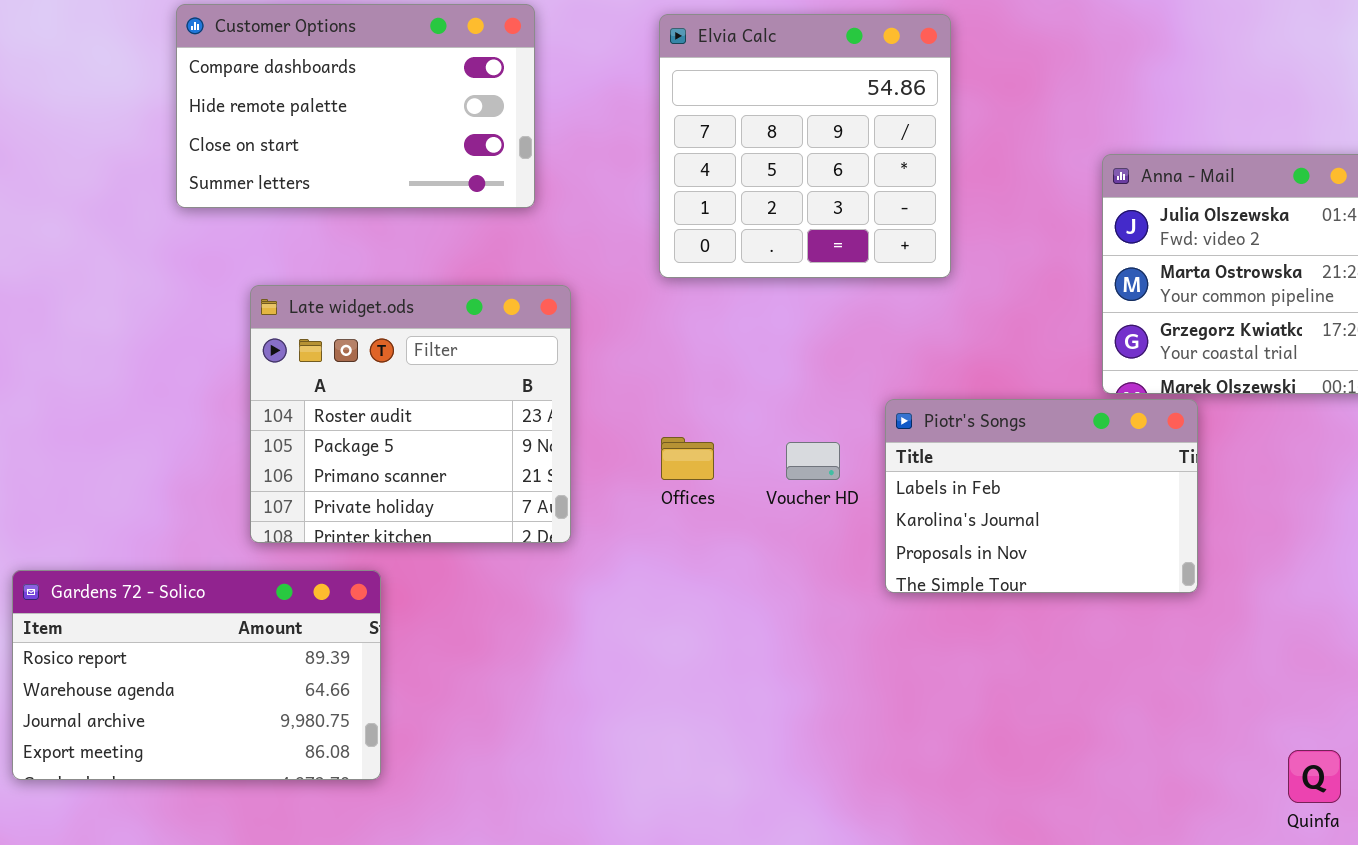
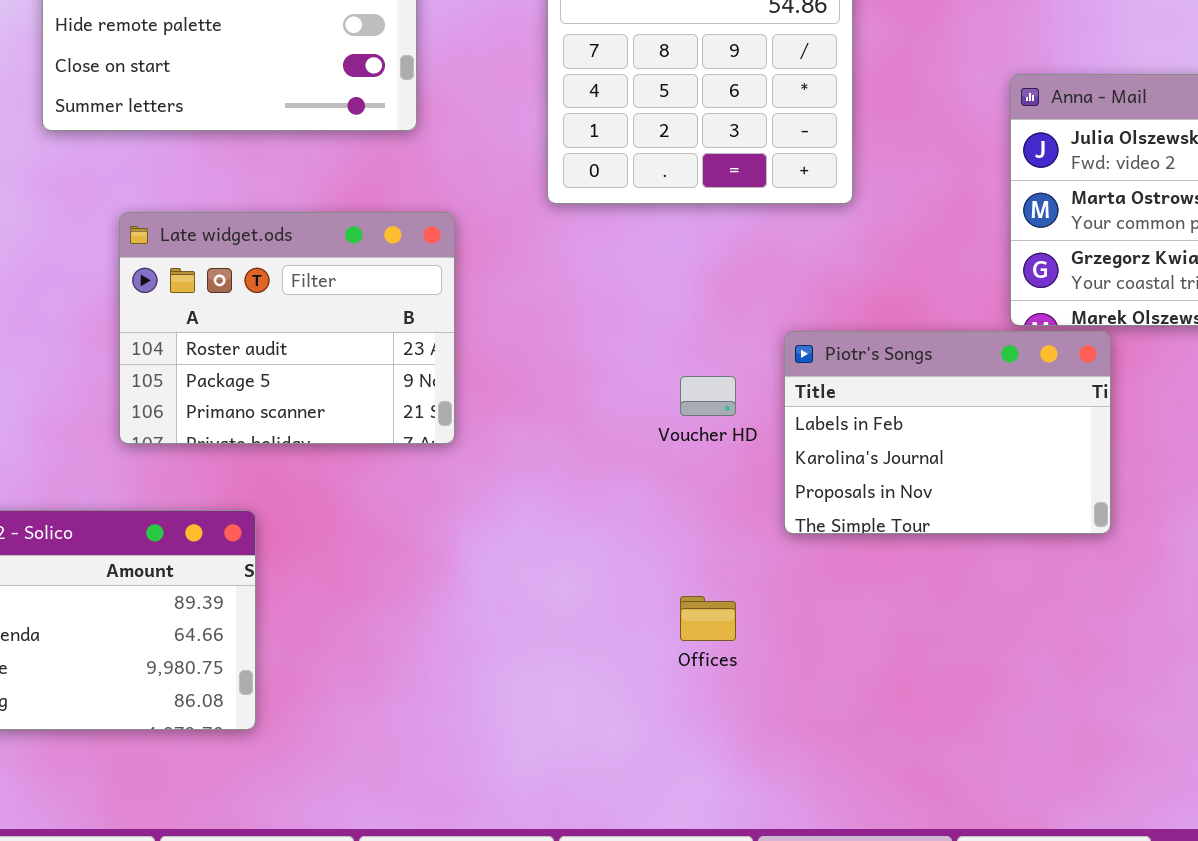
Late widget.ods: [250,285,571,543] -> [119,212,455,444], resized
Offices: [661,437,714,480] -> [680,596,736,641], moved

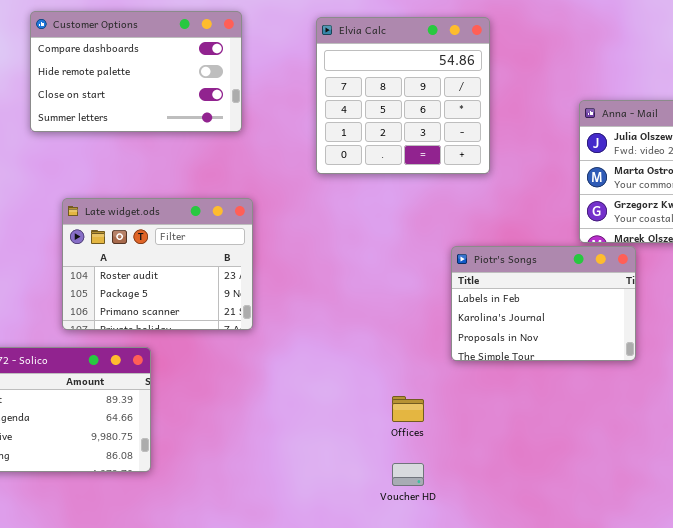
Late widget.ods: [119,212,455,444] -> [62,198,253,330], moved
Voucher HD: [680,376,736,416] -> [392,463,424,486], moved

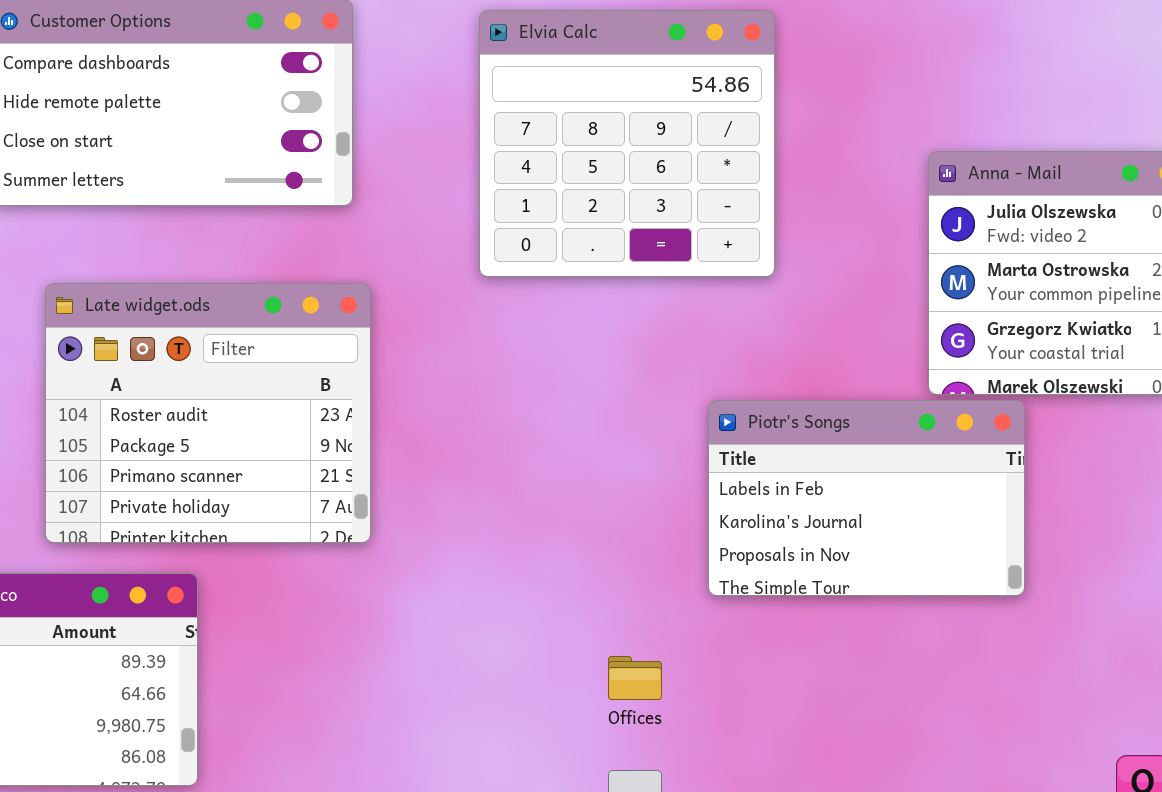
Late widget.ods: [62,198,253,330] -> [45,283,371,543], resized

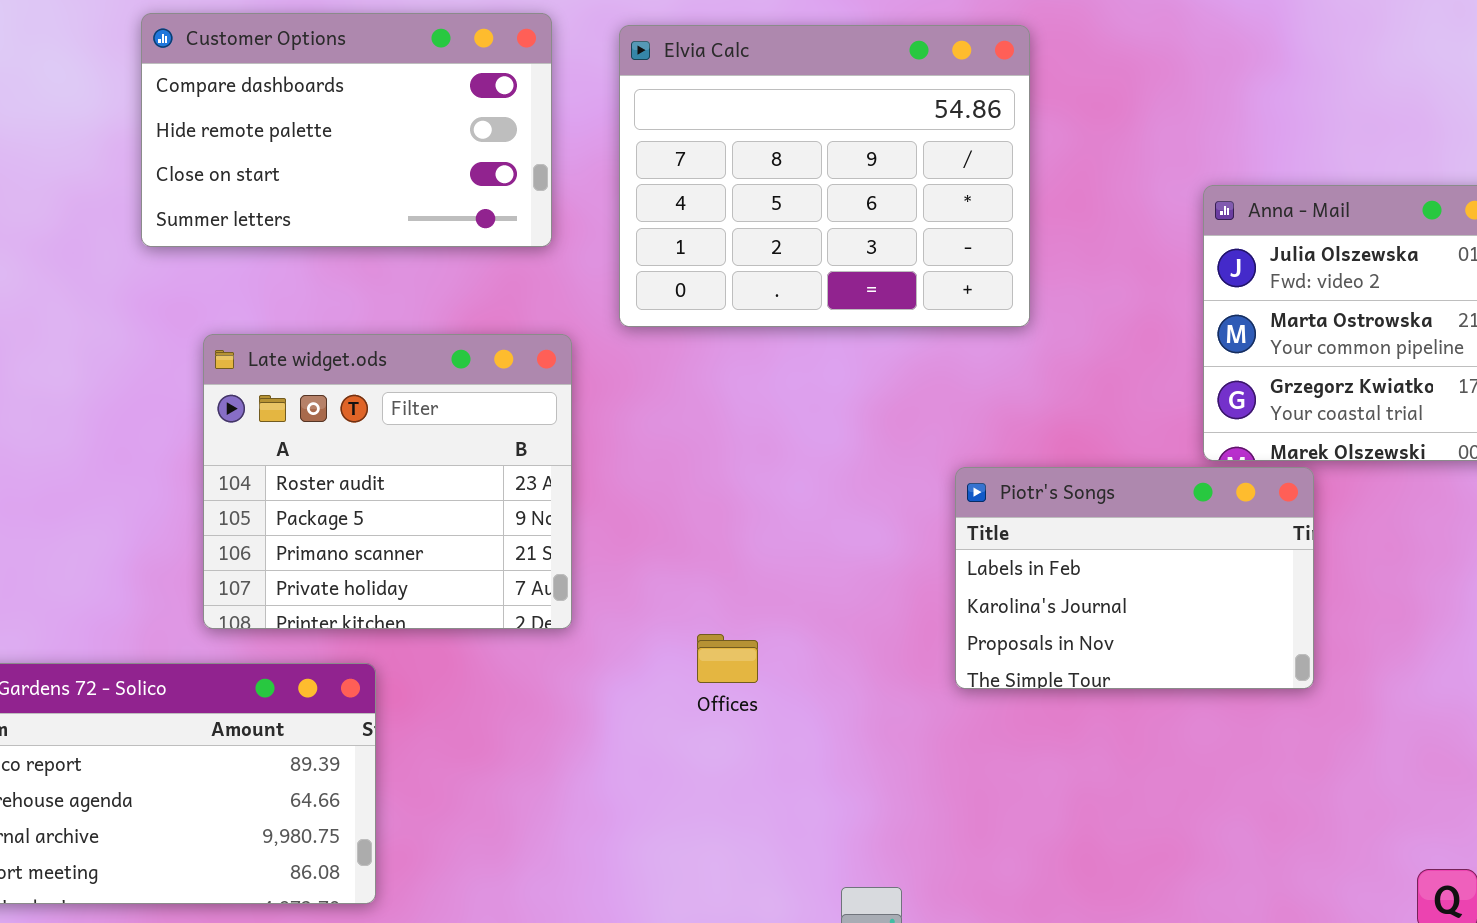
Elvia Calc: [479,10,775,277] -> [619,25,1030,327], resized
Offices: [608,656,662,700] -> [697,634,758,683], moved

